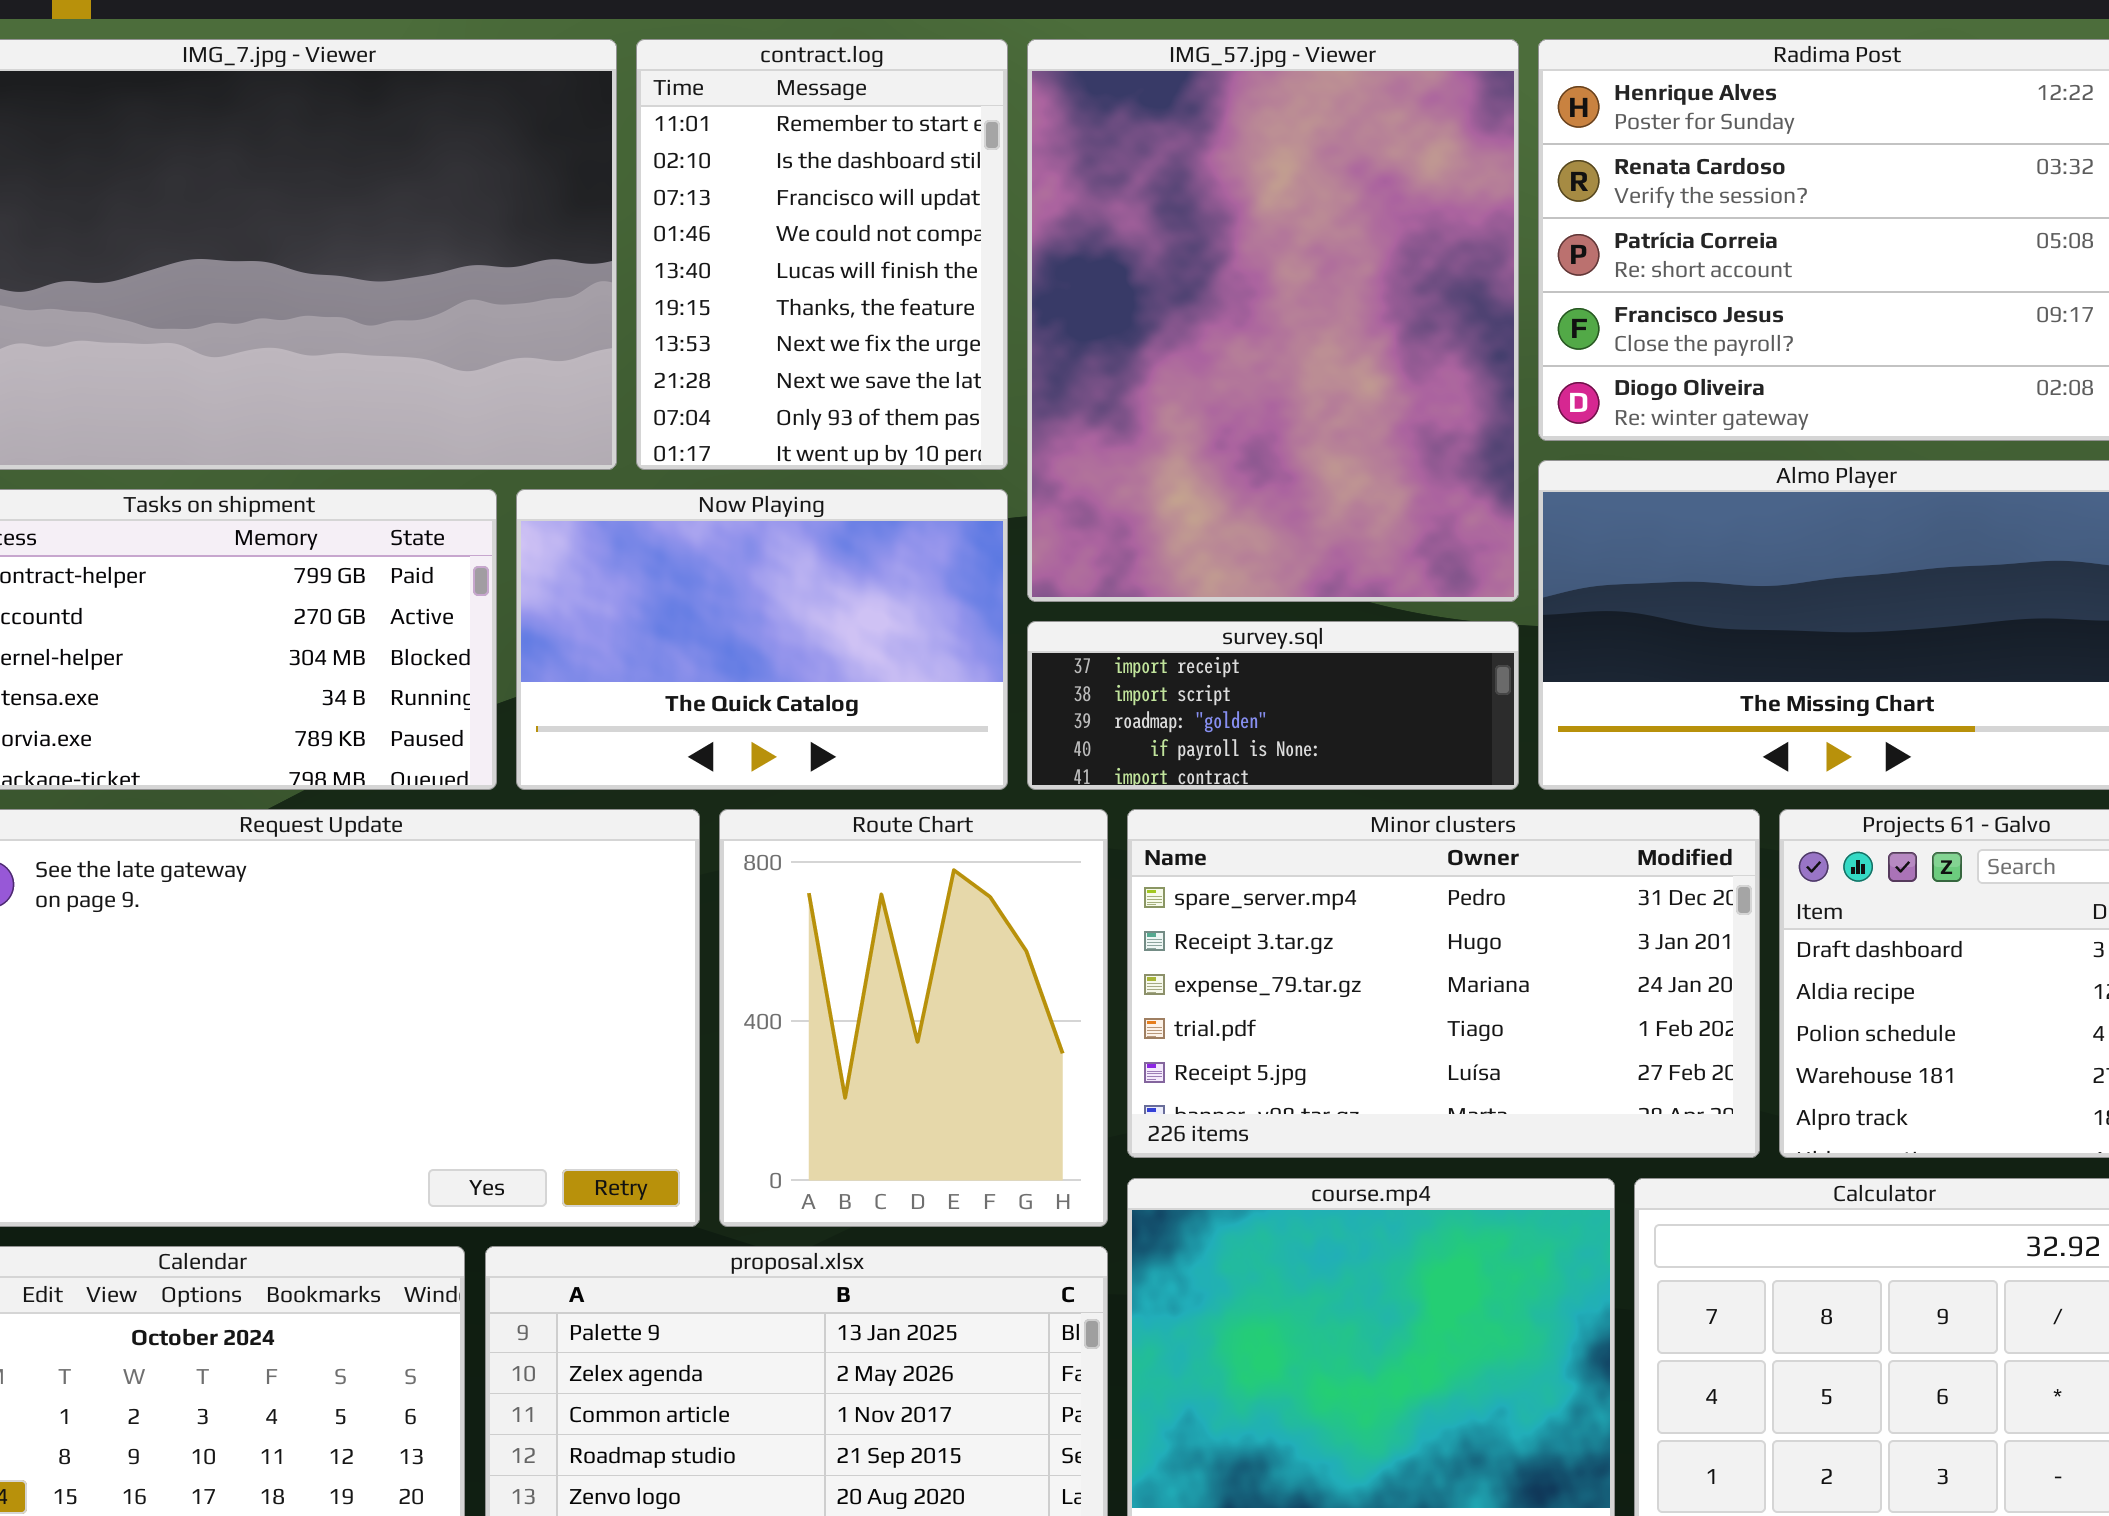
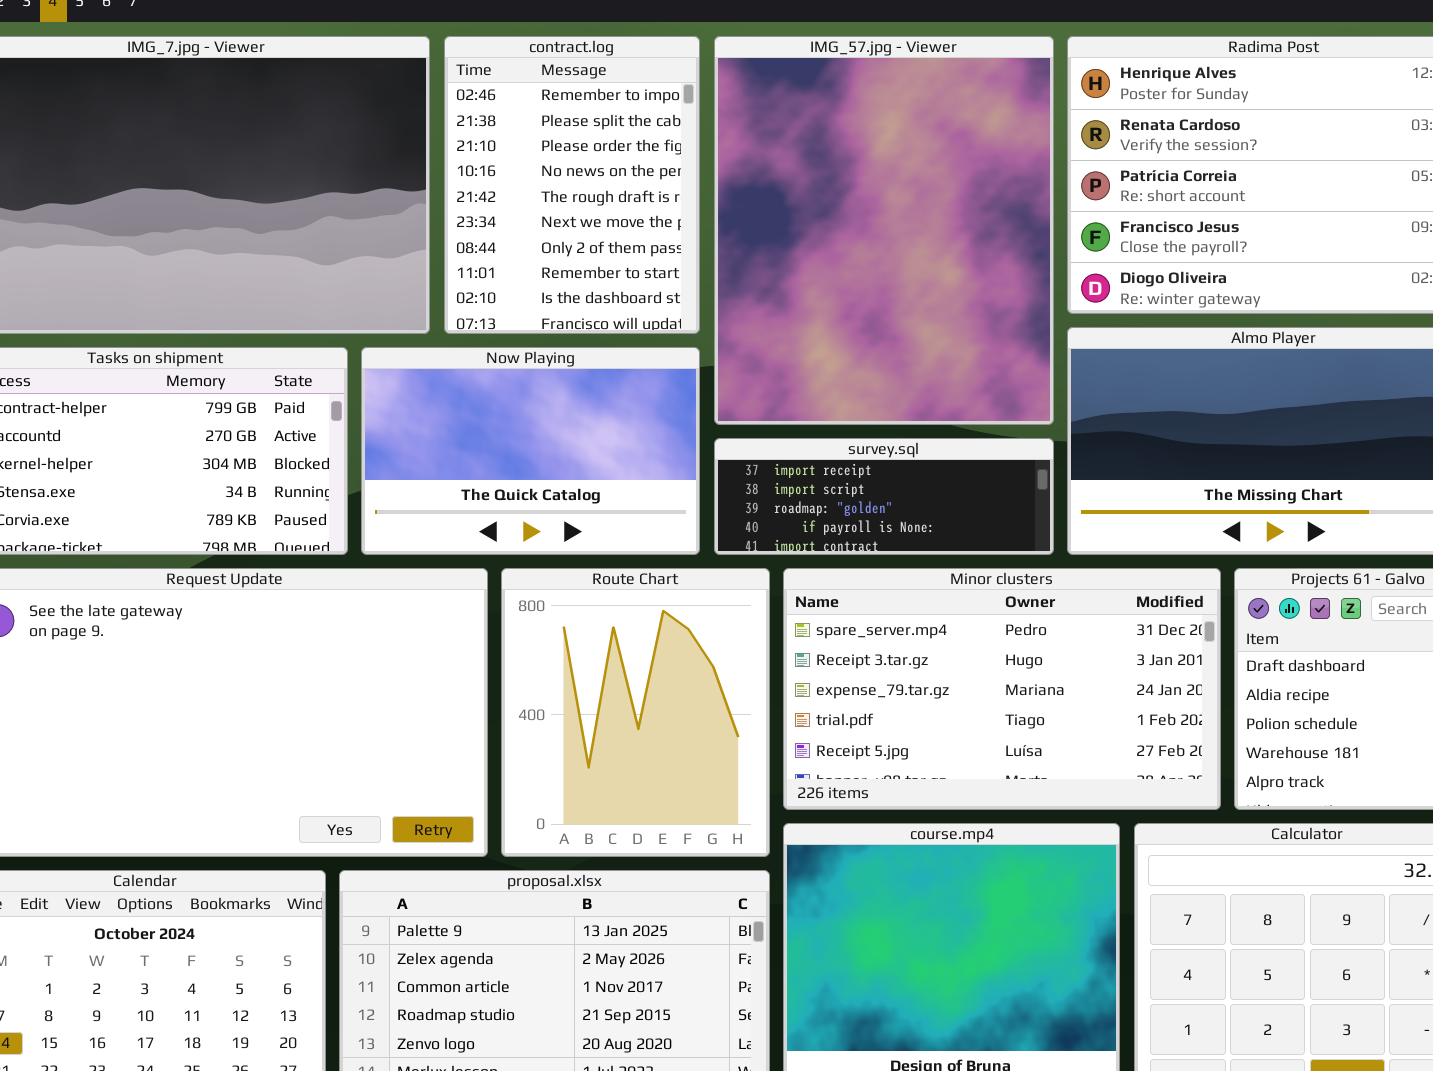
contract.log: [636,39,1008,470] -> [444,36,700,334], scrolled up 7 rows

